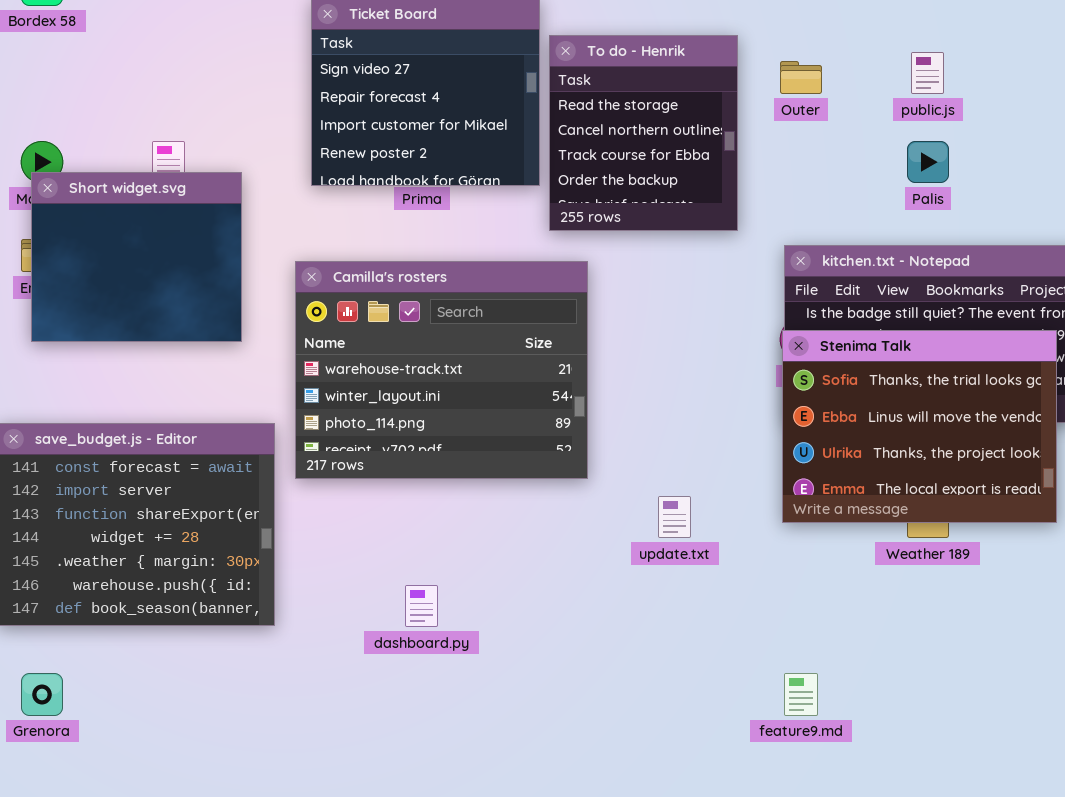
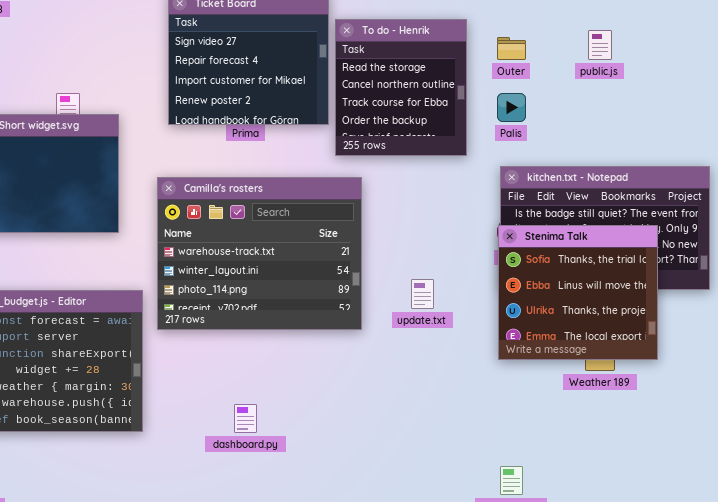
Palis: [907,141,949,183] -> [497,93,526,122], moved
Stenima Talk: [782,330,1057,523] -> [498,225,658,360], resized
update.txt: [658,496,691,538] -> [411,279,434,309], moved

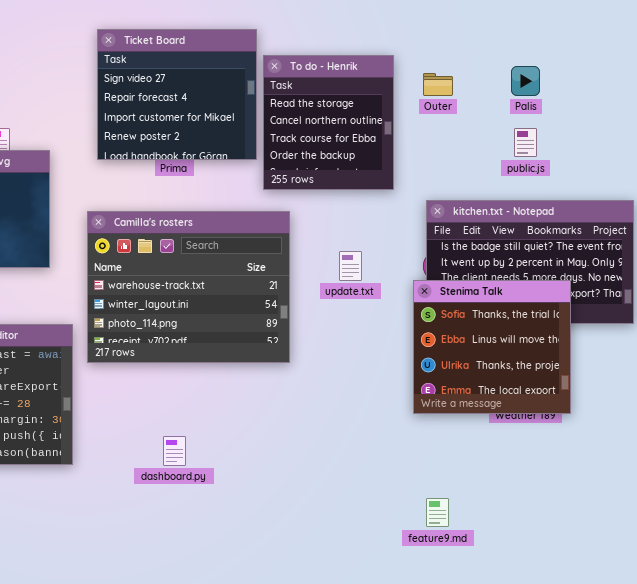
public.js: [588,30,612,60] -> [514,128,537,157], moved
Palis: [497,93,526,122] -> [511,66,540,96], moved
Stenima Talk: [498,225,658,360] -> [413,280,571,414], moved
update.txt: [411,279,434,309] -> [339,251,362,281], moved

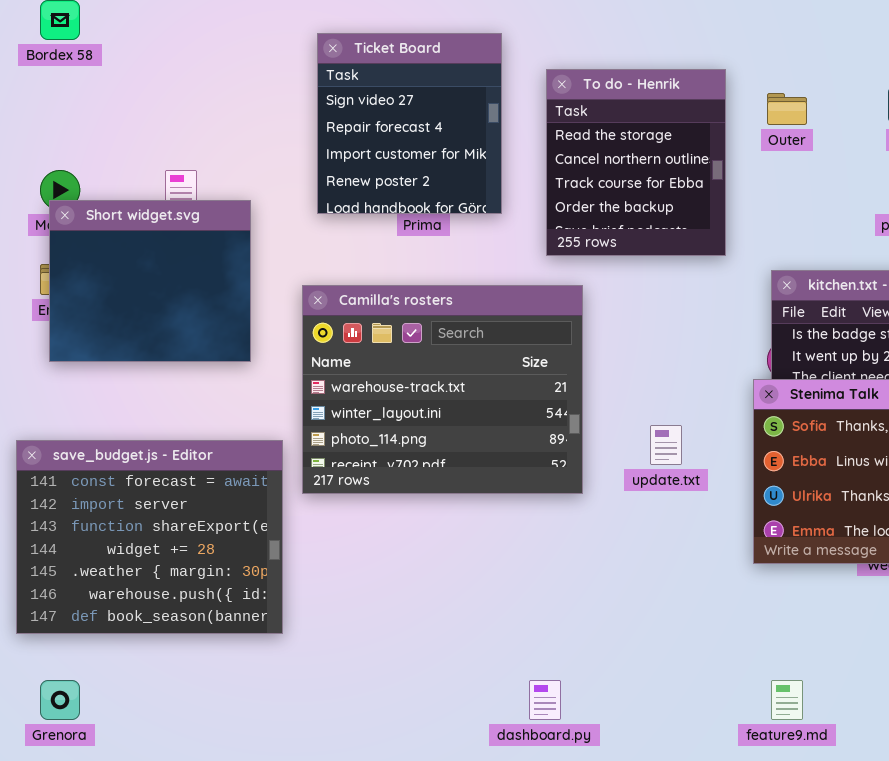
Ticket Board: [97,29,257,160] -> [317,33,502,214], resized
update.txt: [339,251,362,281] -> [650,425,682,465], moved
dashboard.py: [163,436,186,466] -> [529,680,561,720], moved

